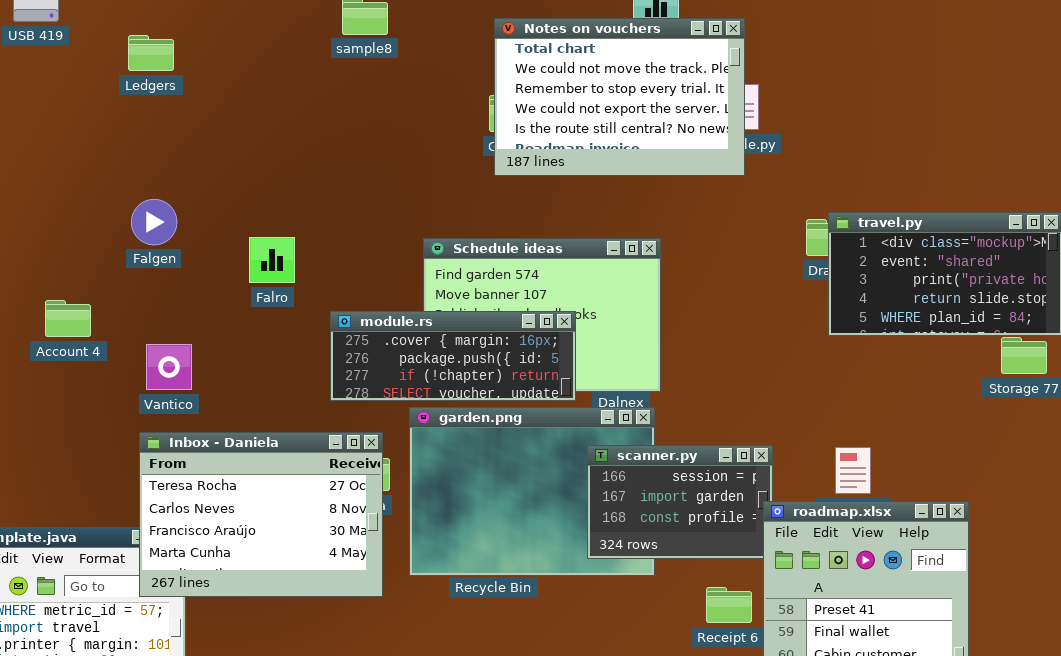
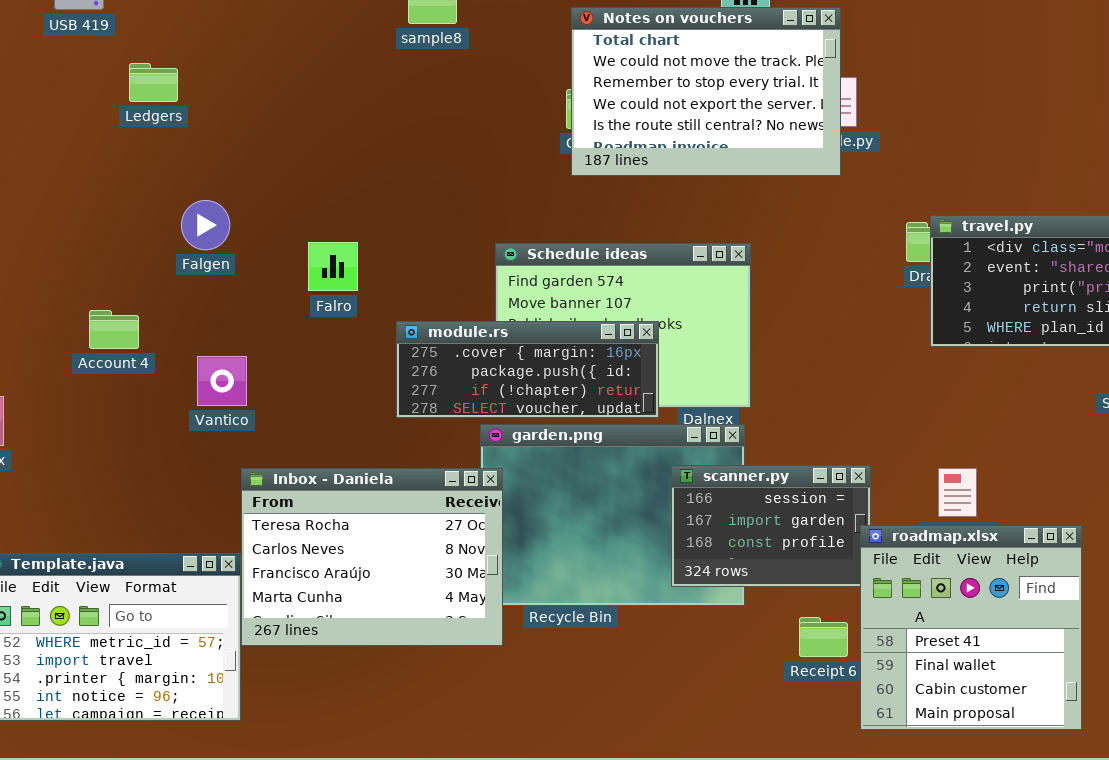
Ledgers: [128,35,174,71] -> [129,63,178,102], moved
Inbox - Daniela: [139,432,383,597] -> [241,468,503,646], moved

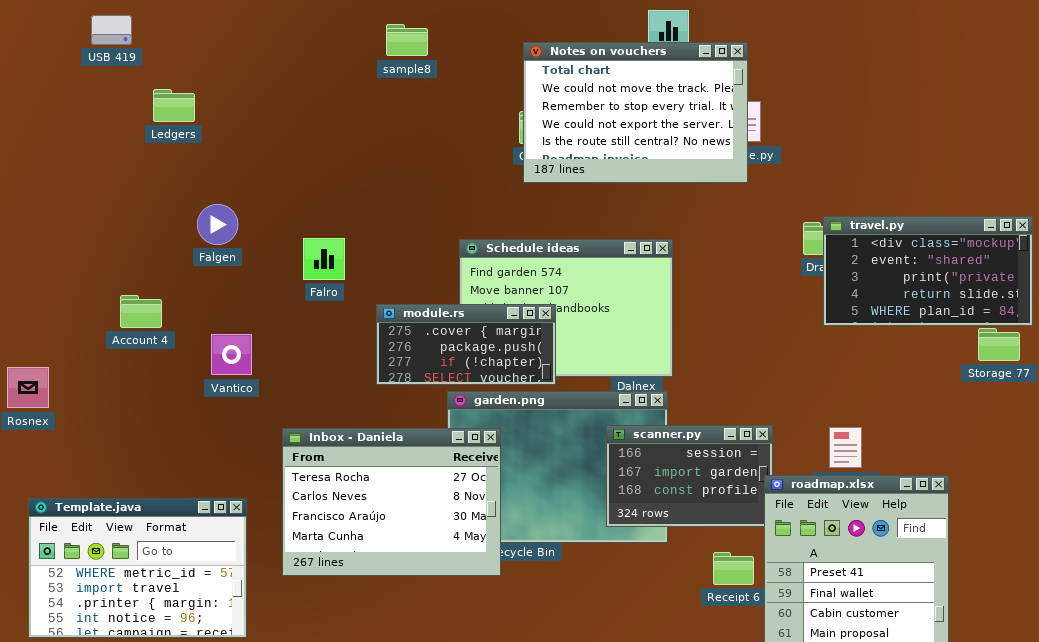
module.rs: [396,321,659,418] -> [376,304,556,385], resized
Inbox - Daniela: [241,468,503,646] -> [282,428,501,576], moved

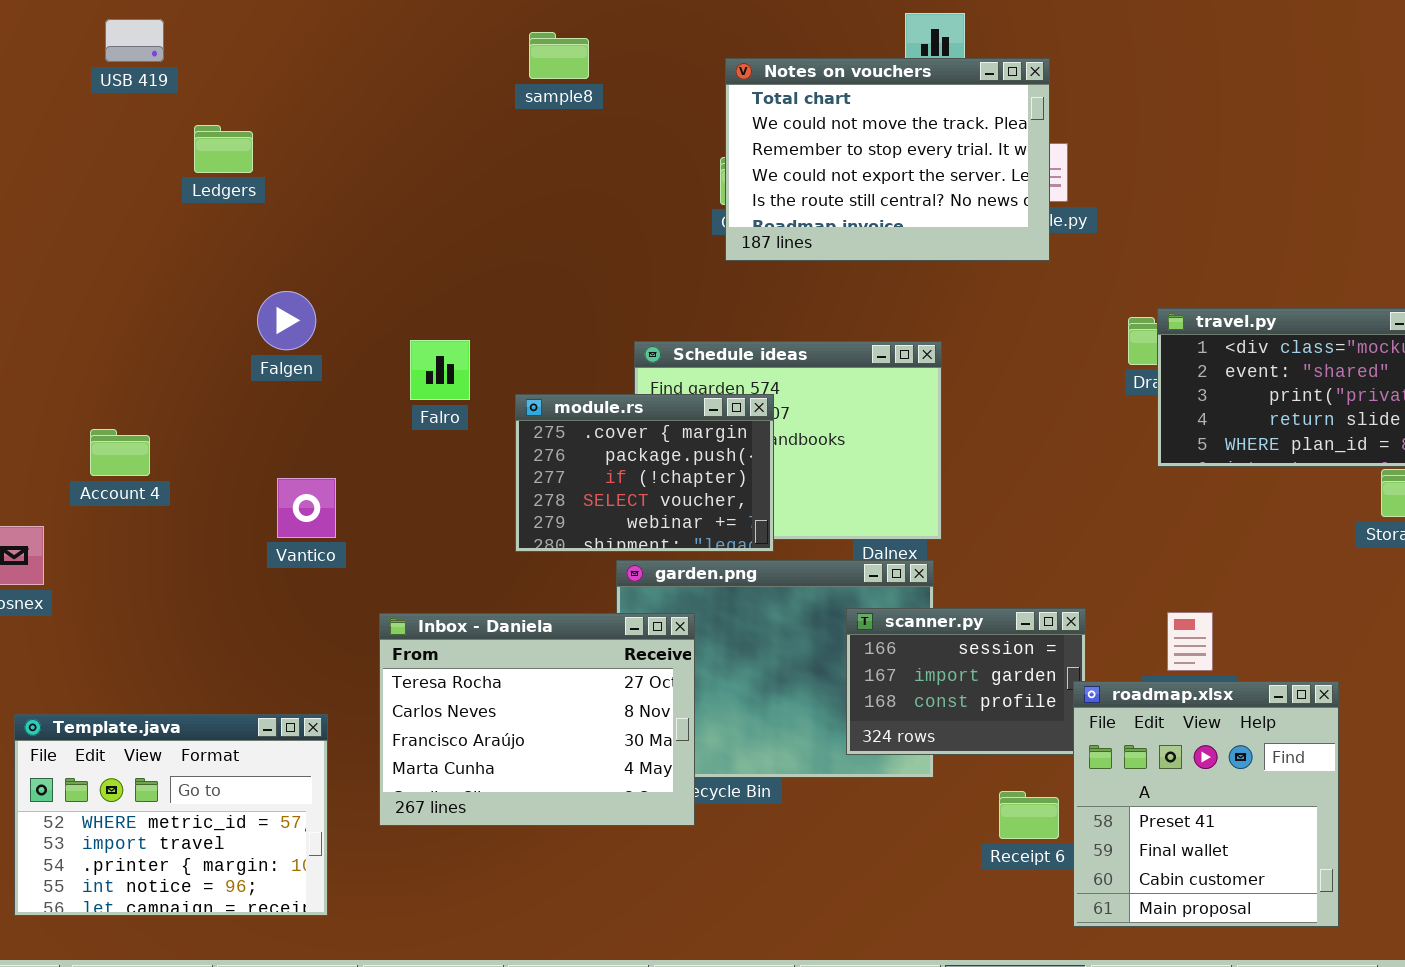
Account 4: [120,295,162,328] -> [90,429,150,476], moved
module.rs: [376,304,556,385] -> [515,394,774,552], resized

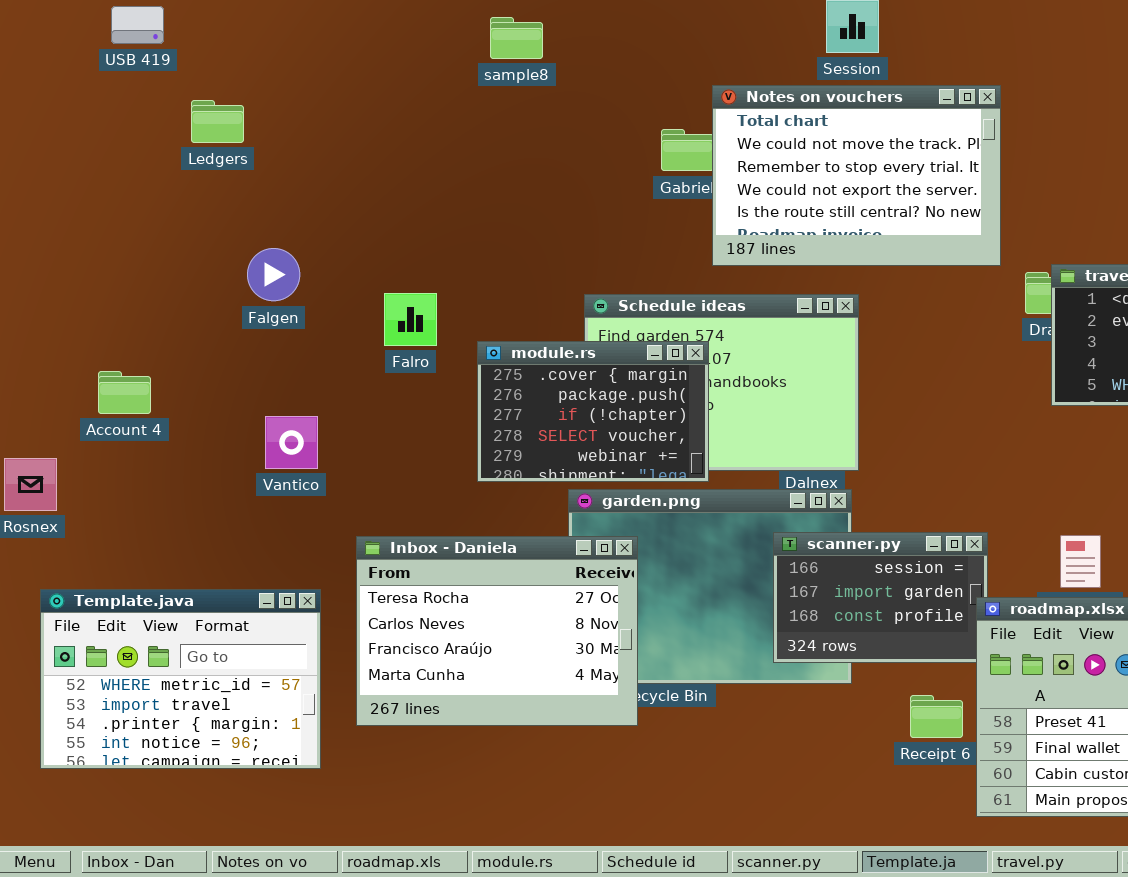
Notes on vouchers: [725,58,1050,261] -> [712,85,1001,266], moved
Template.java: [14,714,328,916] -> [40,589,321,769], moved

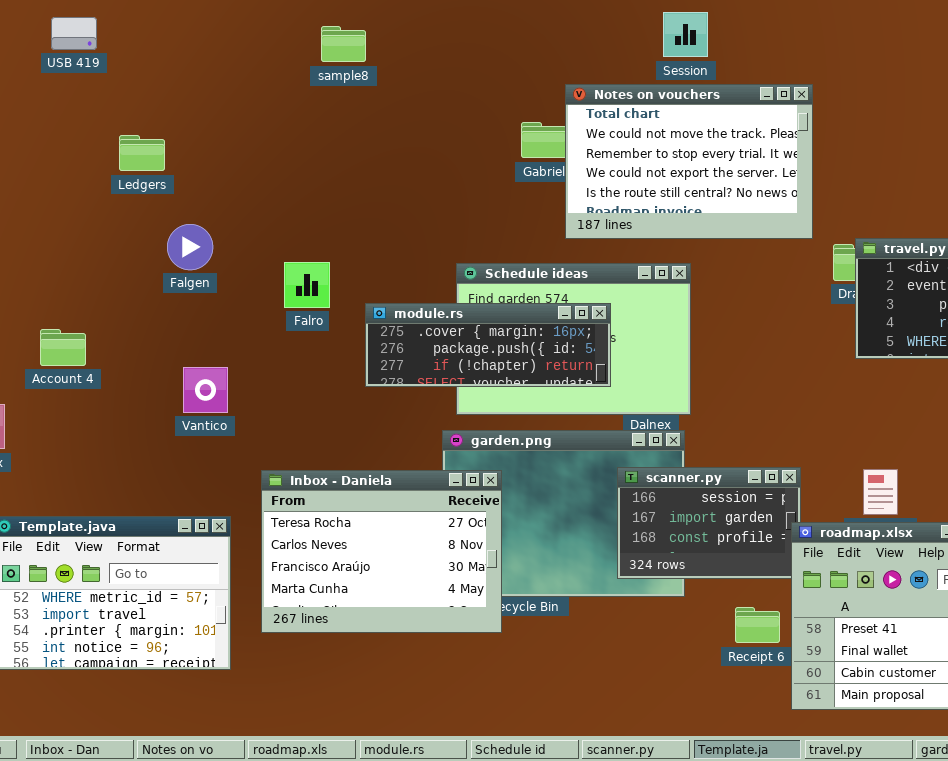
sample8: [490,17,543,59] -> [321,26,366,62], moved
Ledgers: [191,100,244,143] -> [119,135,165,171], moved
module.rs: [477,341,709,482] -> [365,303,611,387], resized

